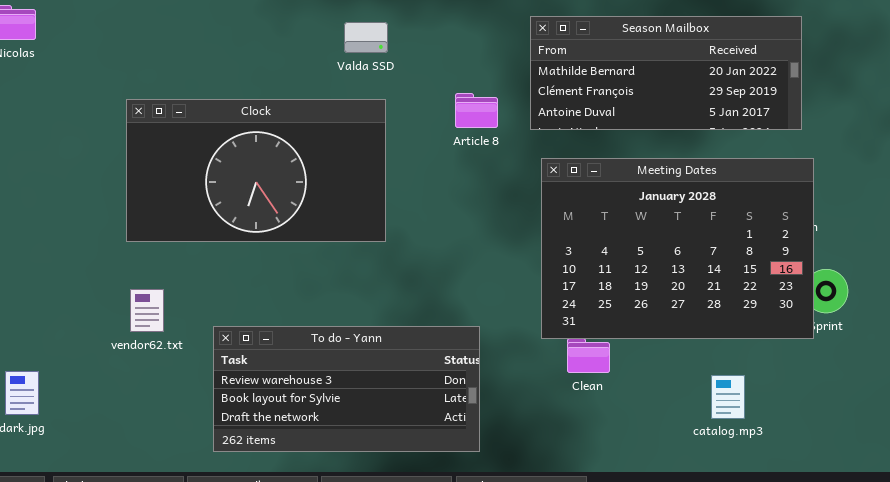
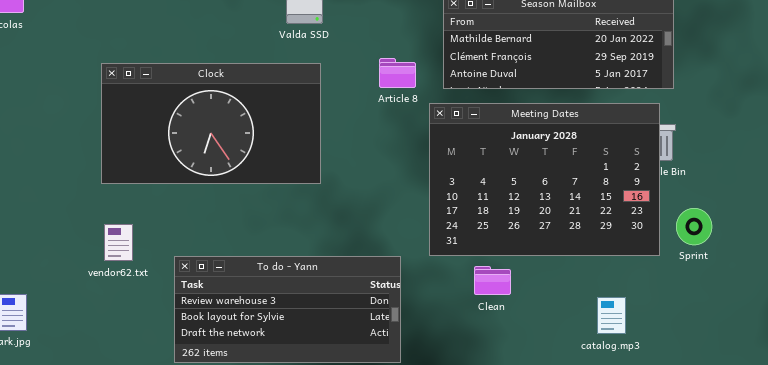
Meeting Dates: [541,158,814,339] -> [429,103,660,256], moved

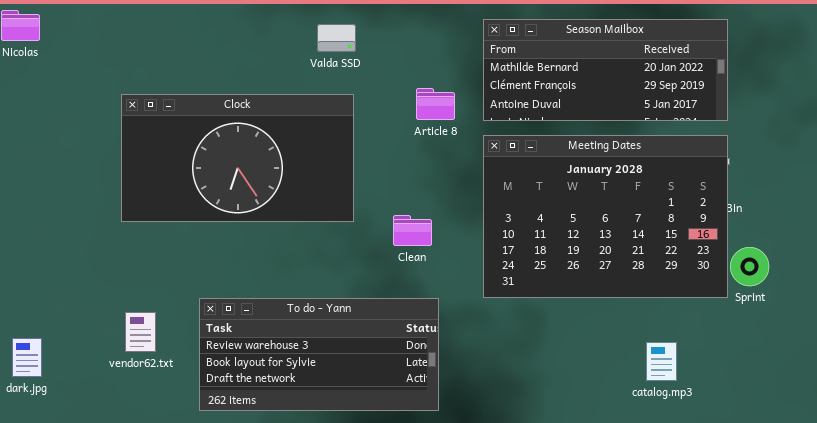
Meeting Dates: [429,103,660,256] -> [483,135,728,298], moved
vendor62.txt: [104,224,133,261] -> [125,312,156,352], moved
Clean: [474,266,511,295] -> [393,215,432,246], moved

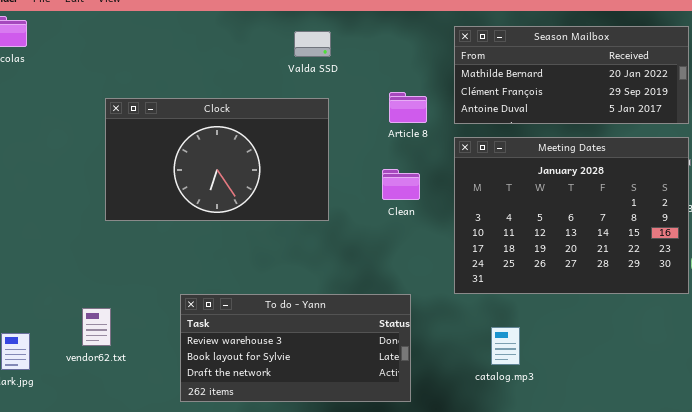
Clean: [393,215,432,246] -> [382,169,420,200], moved
vendor62.txt: [125,312,156,352] -> [82,308,111,346], moved
catalog.mp3: [646,342,677,381] -> [491,327,520,365], moved

